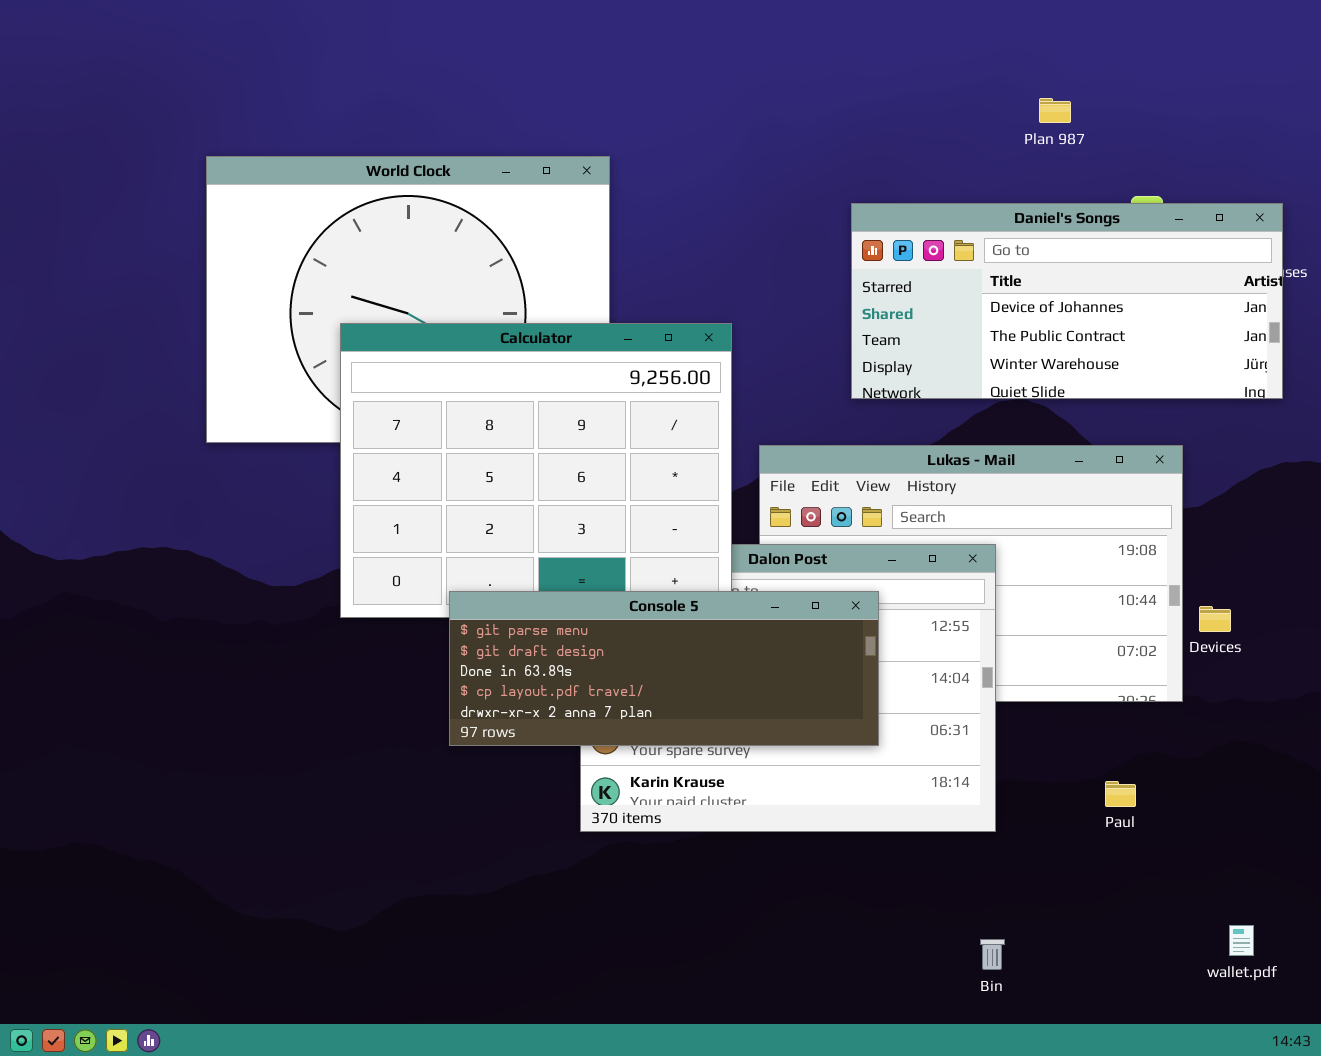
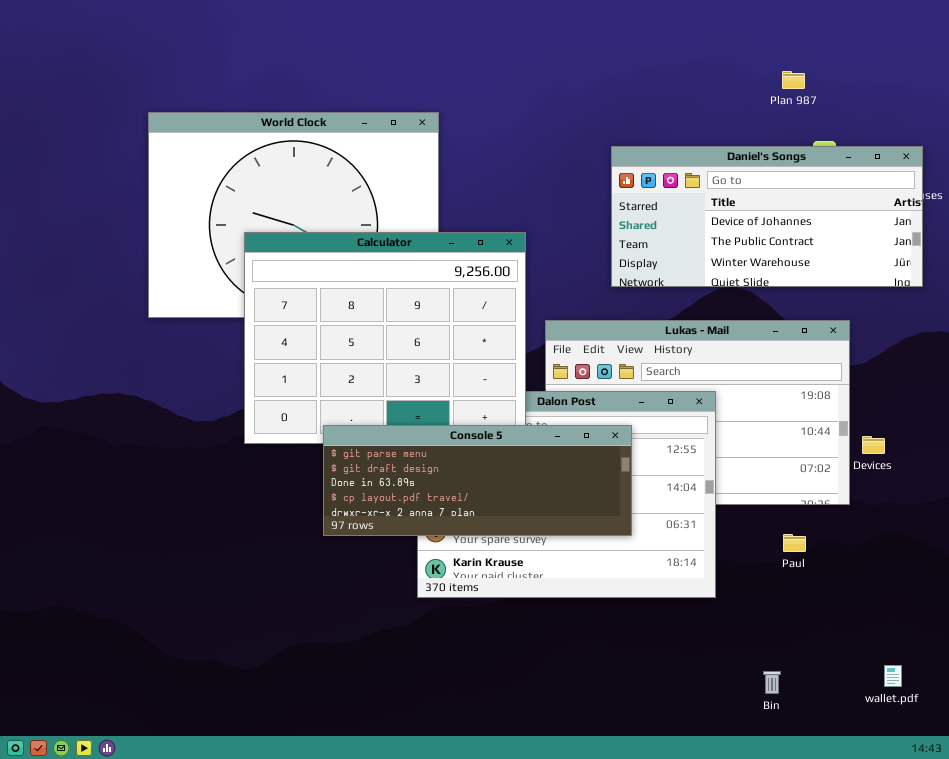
Plan 987: [1039,98,1071,123] -> [782,71,805,89], moved
Paul: [1105,781,1136,807] -> [783,534,806,552], moved
Bin: [980,939,1005,970] -> [763,671,781,694], moved

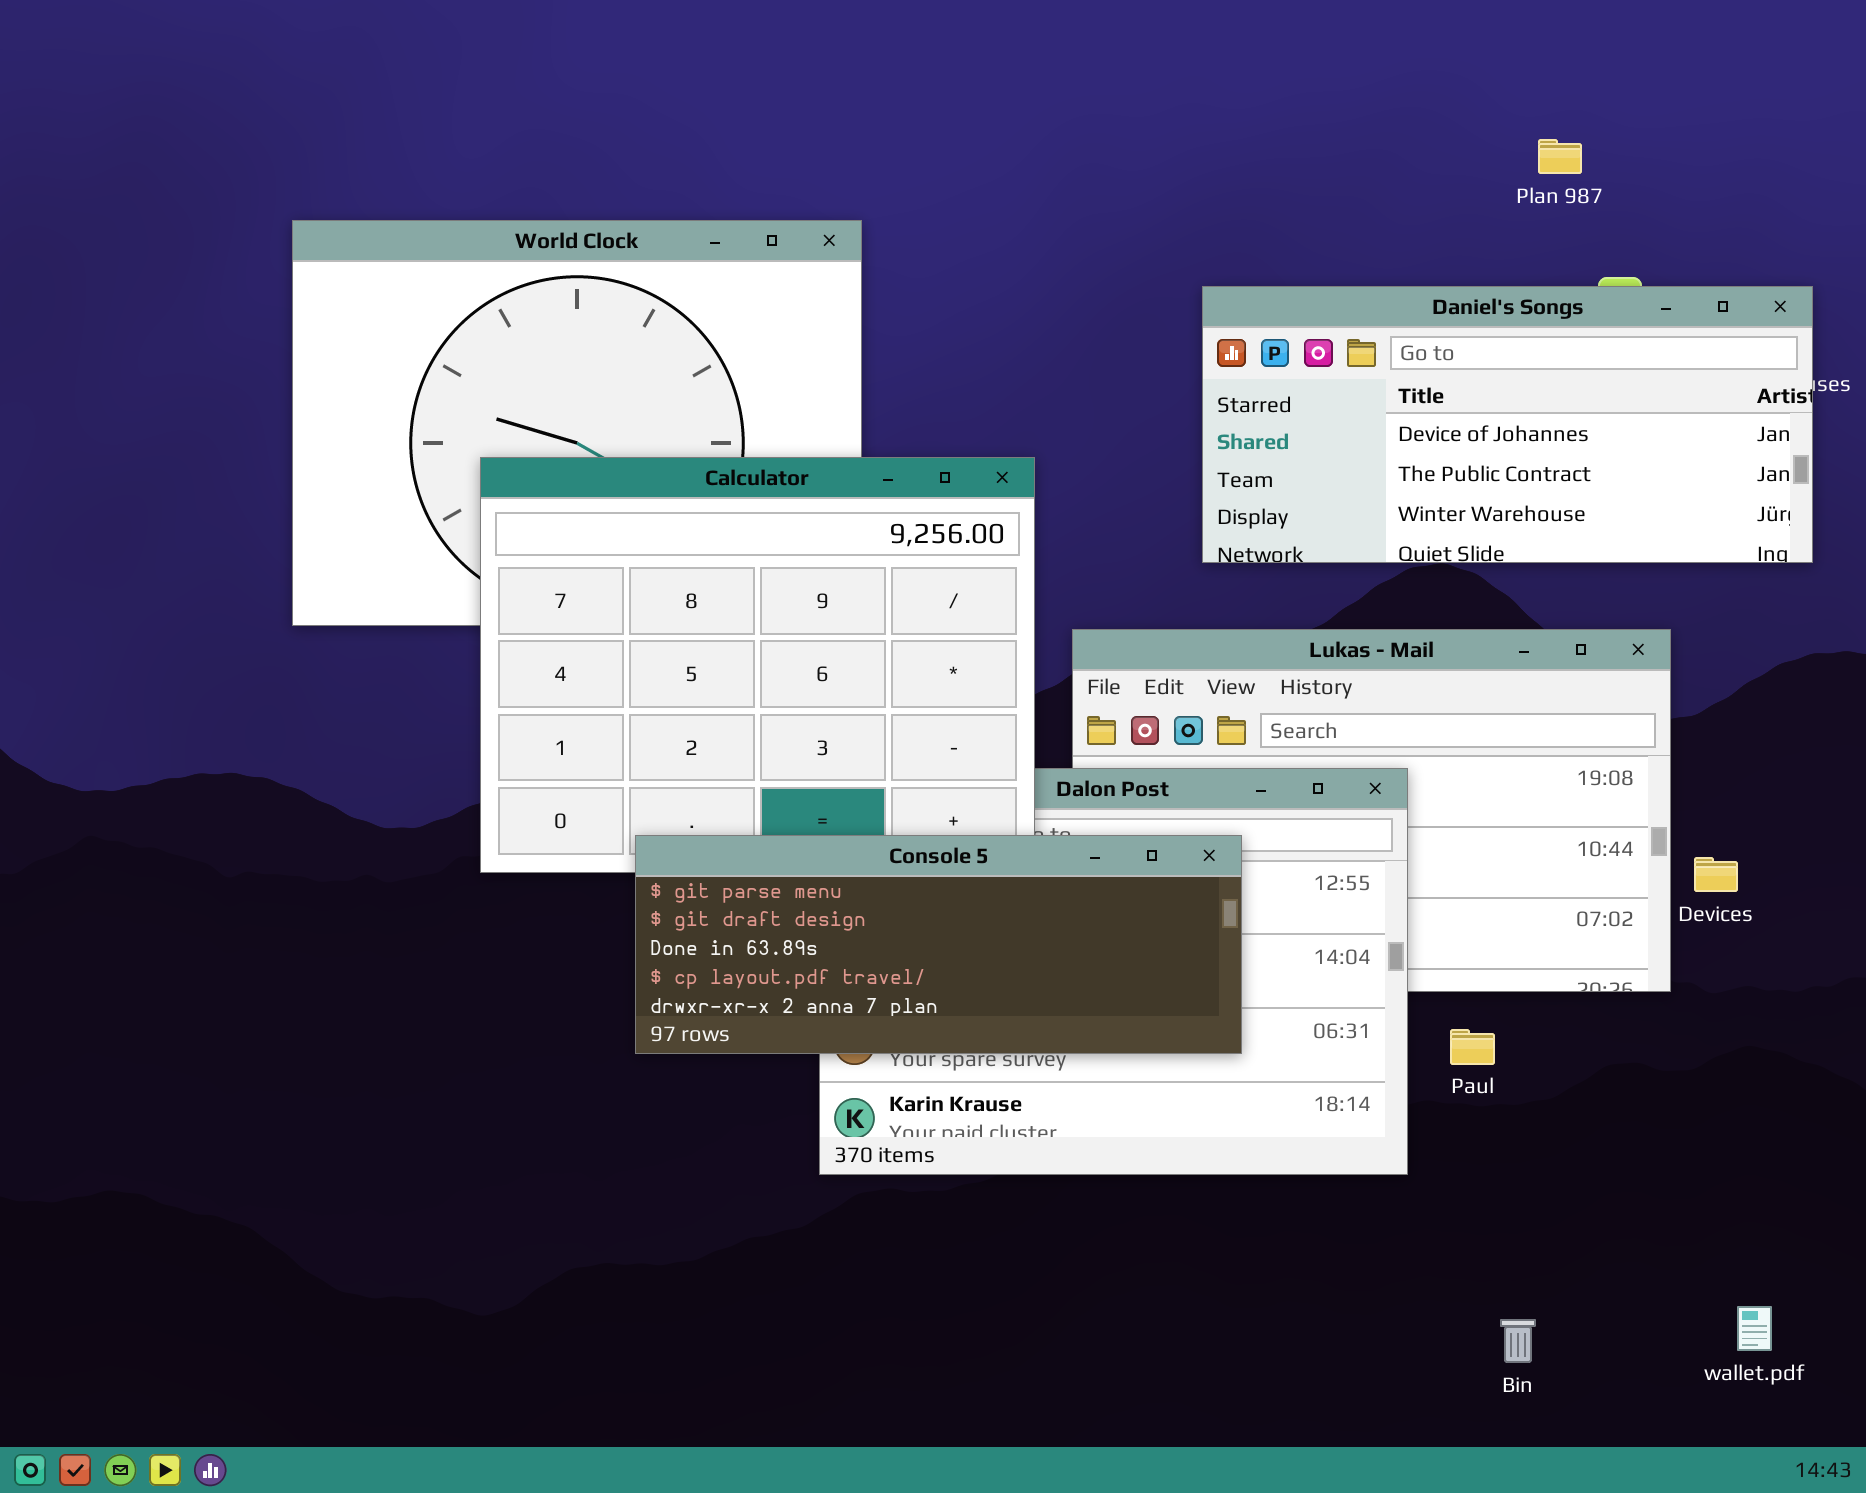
Paul: [783,534,806,552] -> [1450,1029,1495,1065], moved

